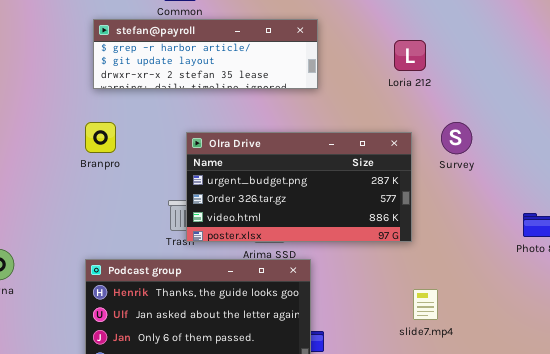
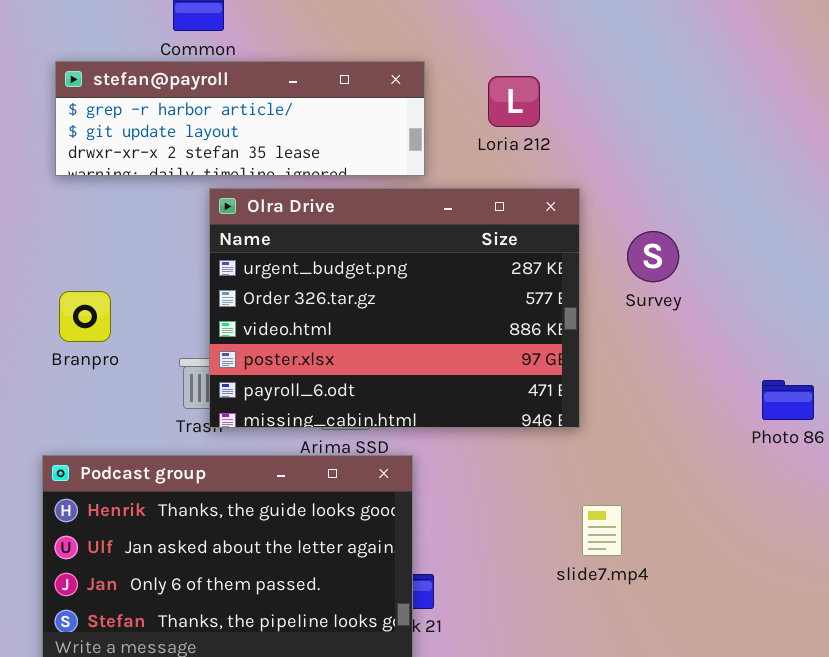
Loria 212: [394,40,426,71] -> [488,76,540,127], moved
Branpro: [85,122,116,153] -> [59,291,111,342], moved
Olra Drive: [186,132,412,242] -> [209,188,580,428], resized

